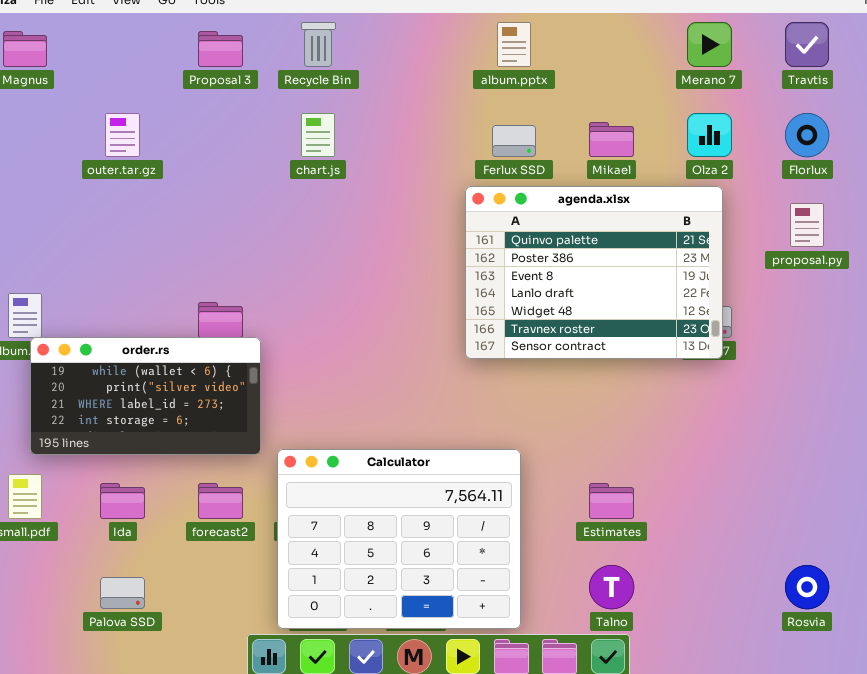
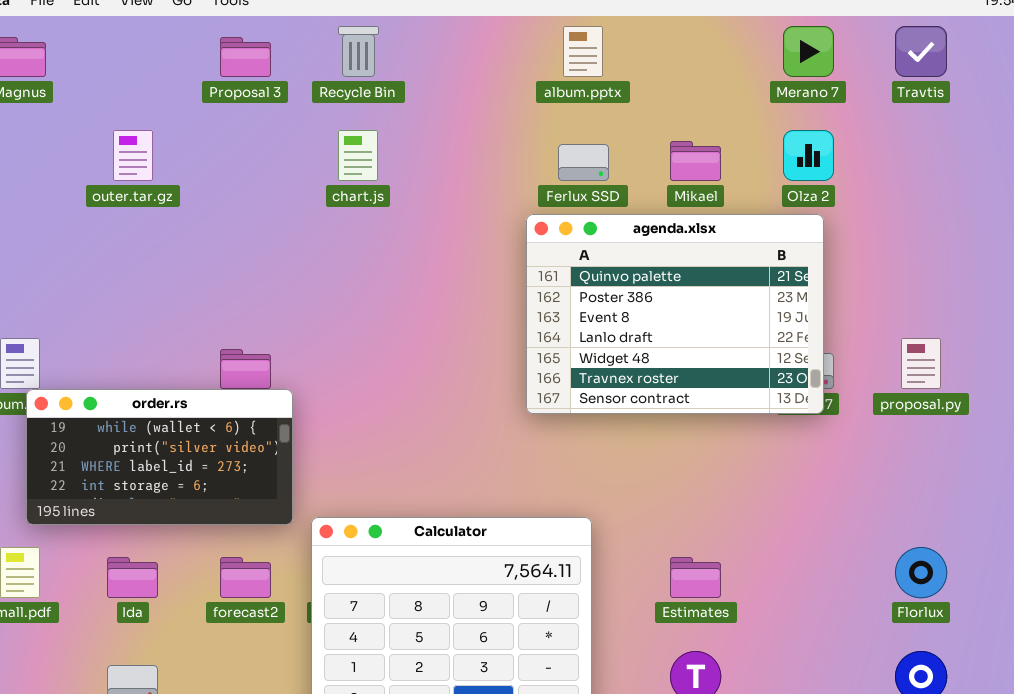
Florlux: [785,113,829,157] -> [895,547,947,598], moved
proposal.py: [790,203,824,247] -> [901,338,941,389], moved

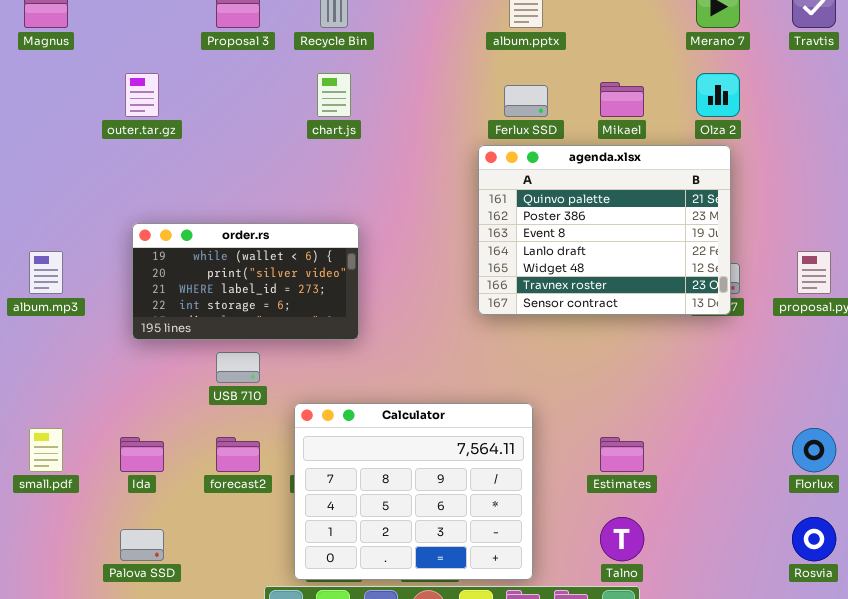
order.rs: [26,389,293,525] -> [132,223,359,340], moved

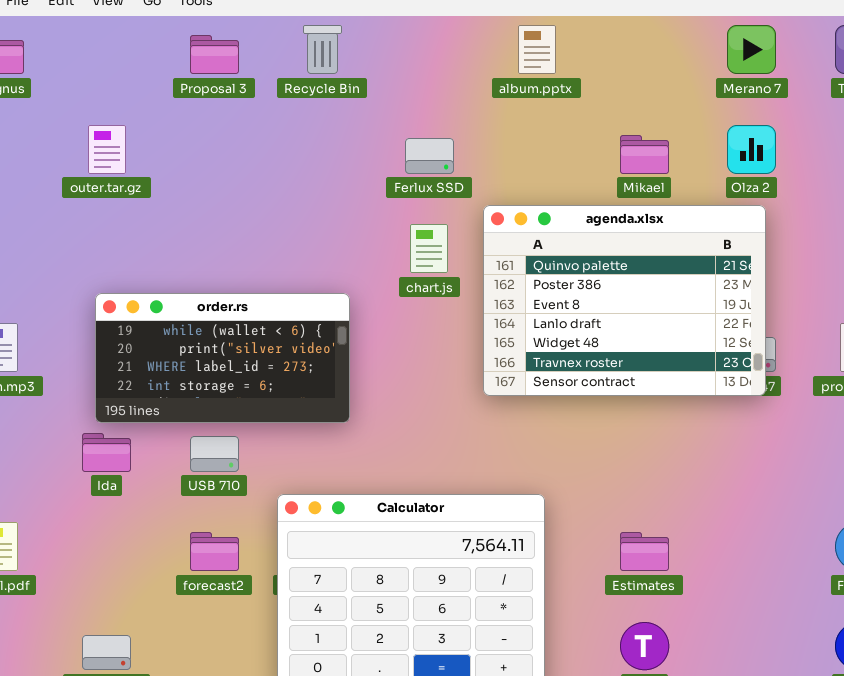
chart.js: [317,73,351,117] -> [410,224,448,273], moved
Ferlux SSD: [504,85,548,117] -> [405,138,454,174], moved
Ida: [120,437,164,472] -> [82,433,131,472], moved

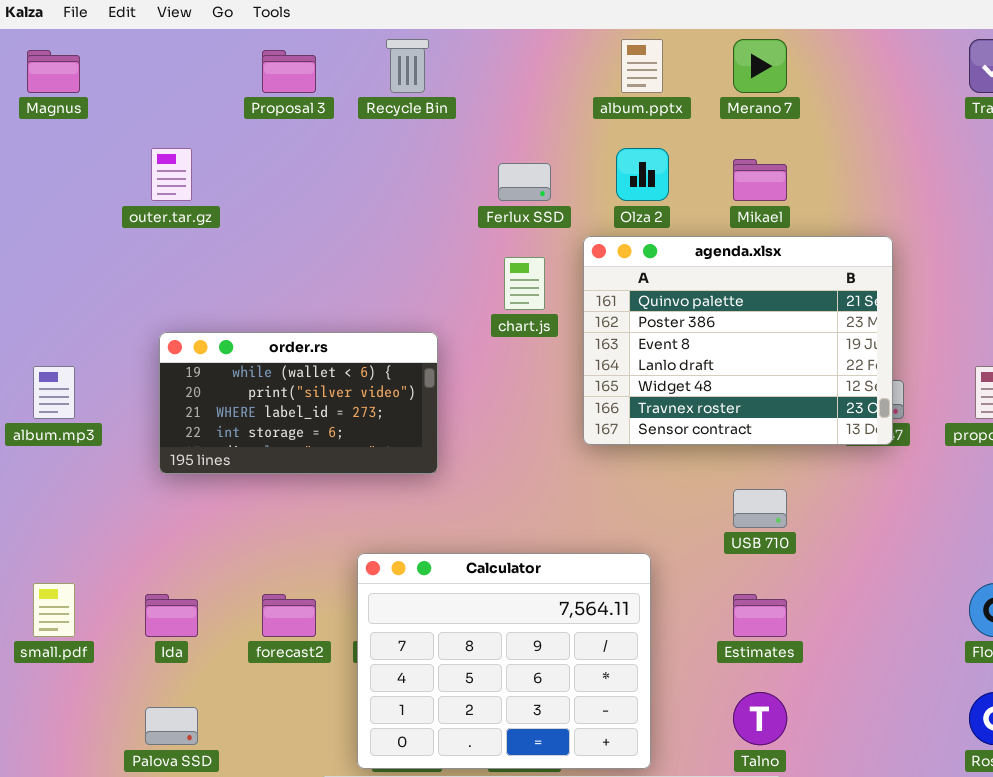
Merano 7: [727,25,776,74] -> [733,39,787,93], moved
Olza 2: [727,125,776,174] -> [616,148,669,201], moved
Ida: [82,433,131,472] -> [145,594,198,637], moved
USB 710: [190,436,239,472] -> [733,489,787,528], moved

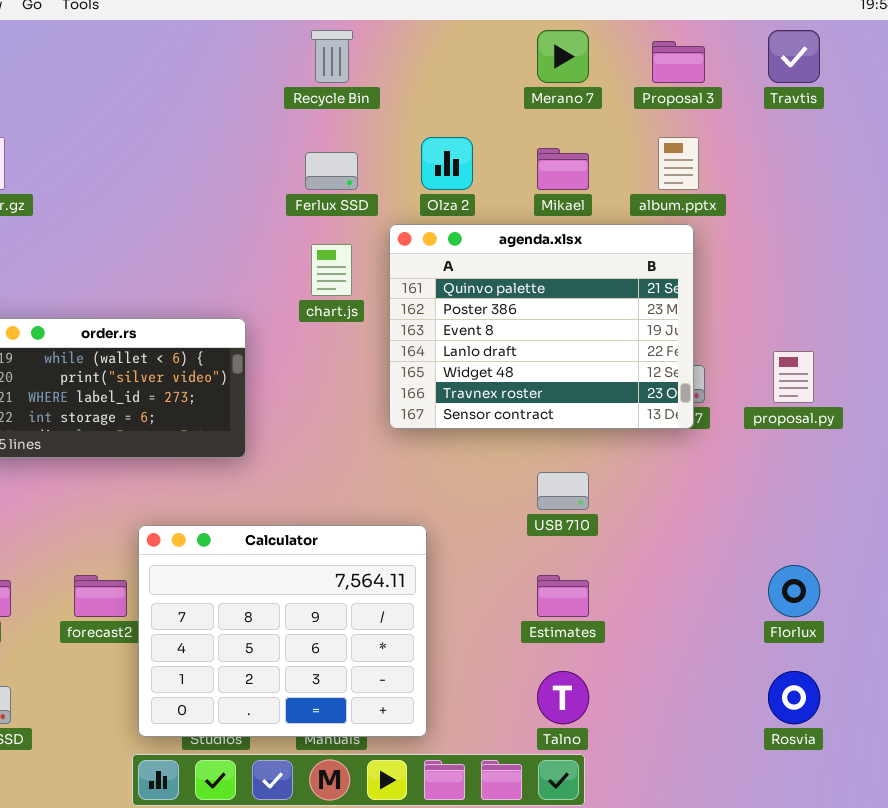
Recycle Bin: [386,39,429,93] -> [311,30,353,83], moved
album.pptx: [621,39,663,93] -> [658,137,699,190], moved
Proposal 3: [262,50,316,93] -> [652,41,705,83], moved
Calculator: [357,553,651,769] -> [138,525,427,737], moved

